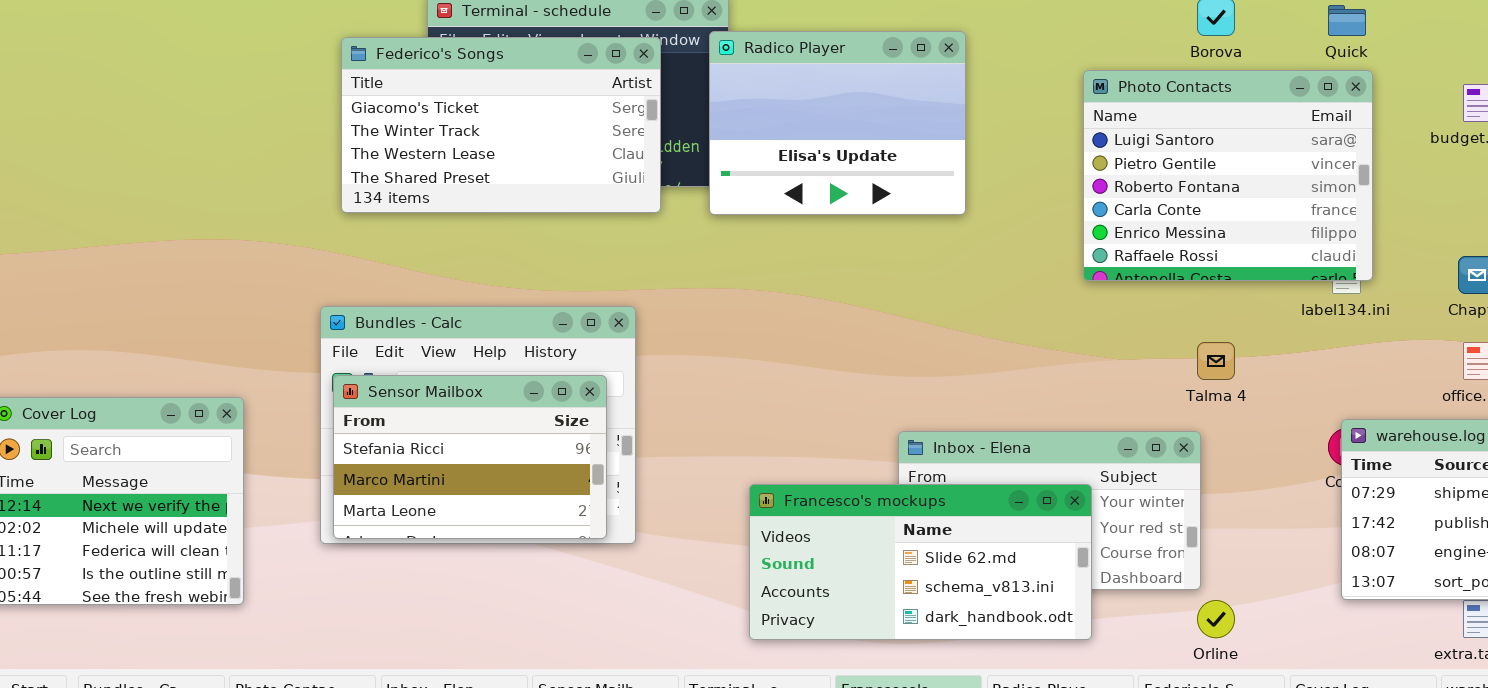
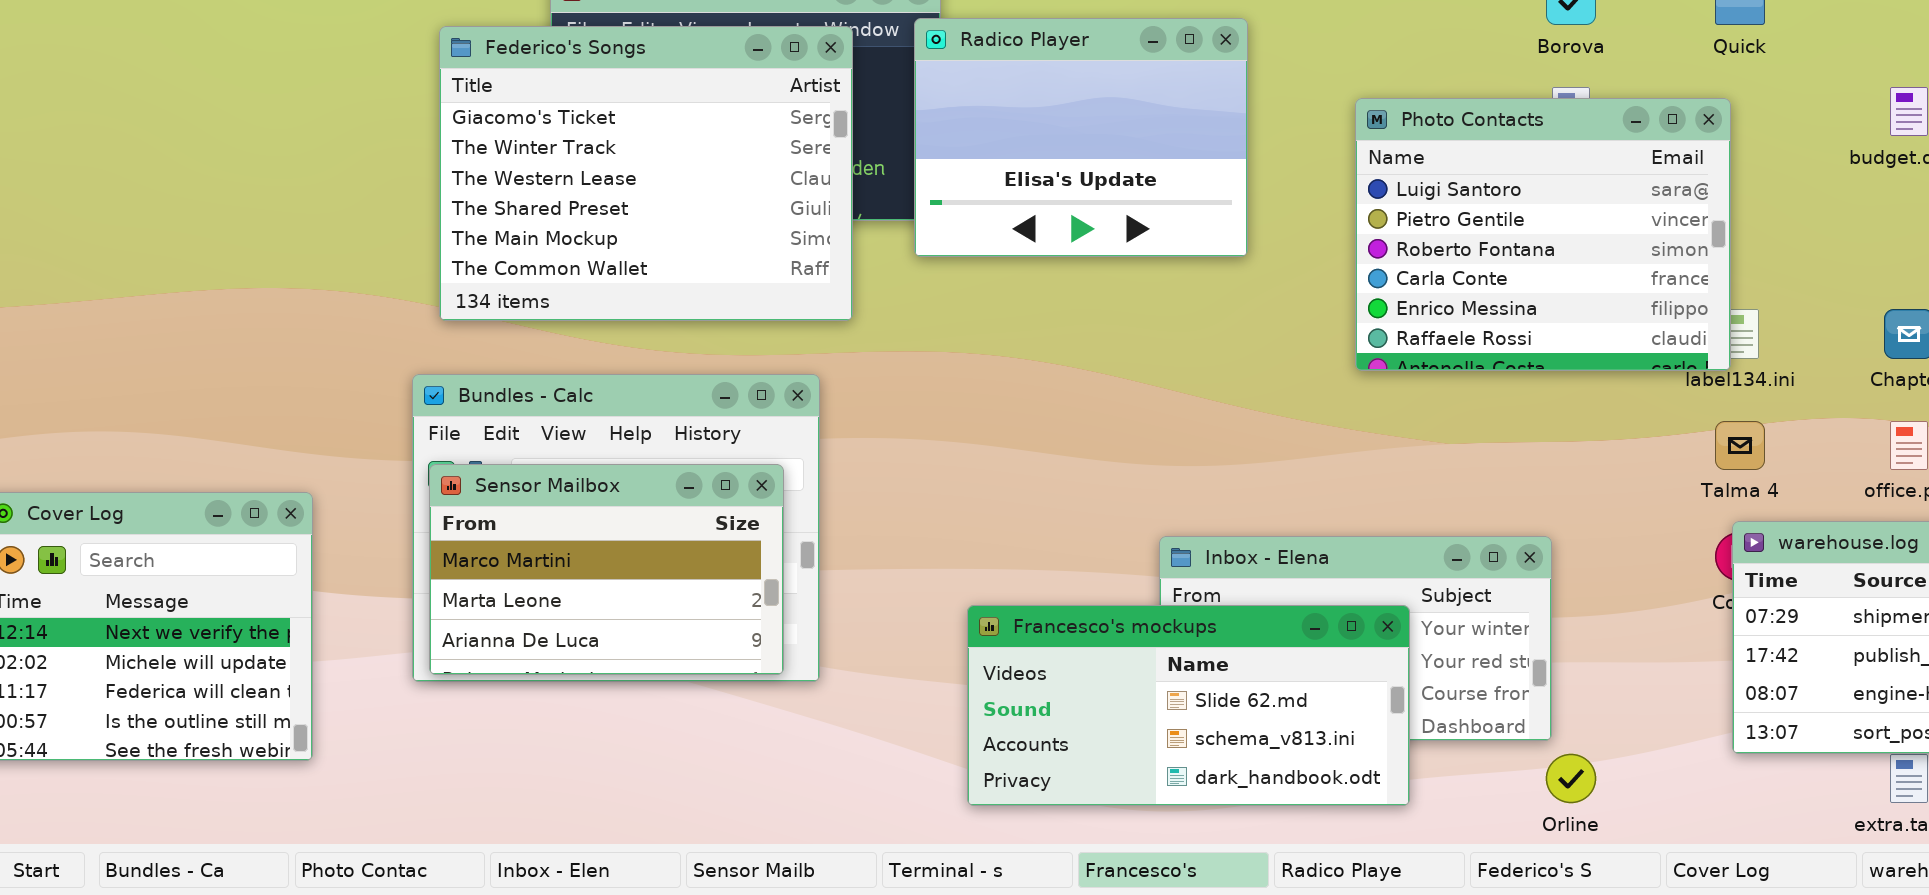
Federico's Songs: [341,37,661,213] -> [439,26,853,321], resized
Photo Contacts: [1083,70,1373,281] -> [1355,98,1731,371], moved
Talma 4: [1197,342,1235,380] -> [1715,421,1765,470], moved
Sensor Mailbox: [333,375,607,539] -> [429,464,784,675], scrolled down 1 row

